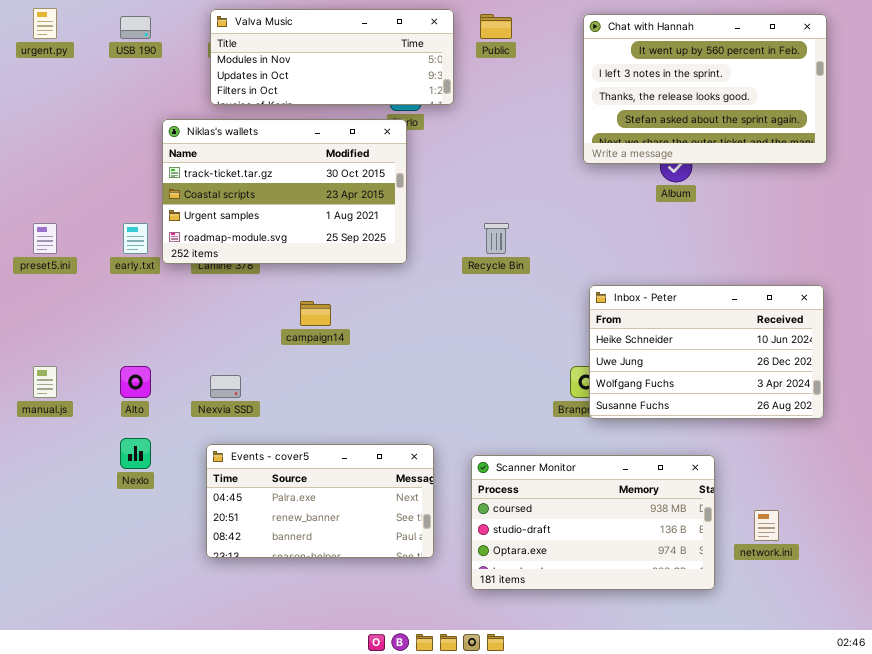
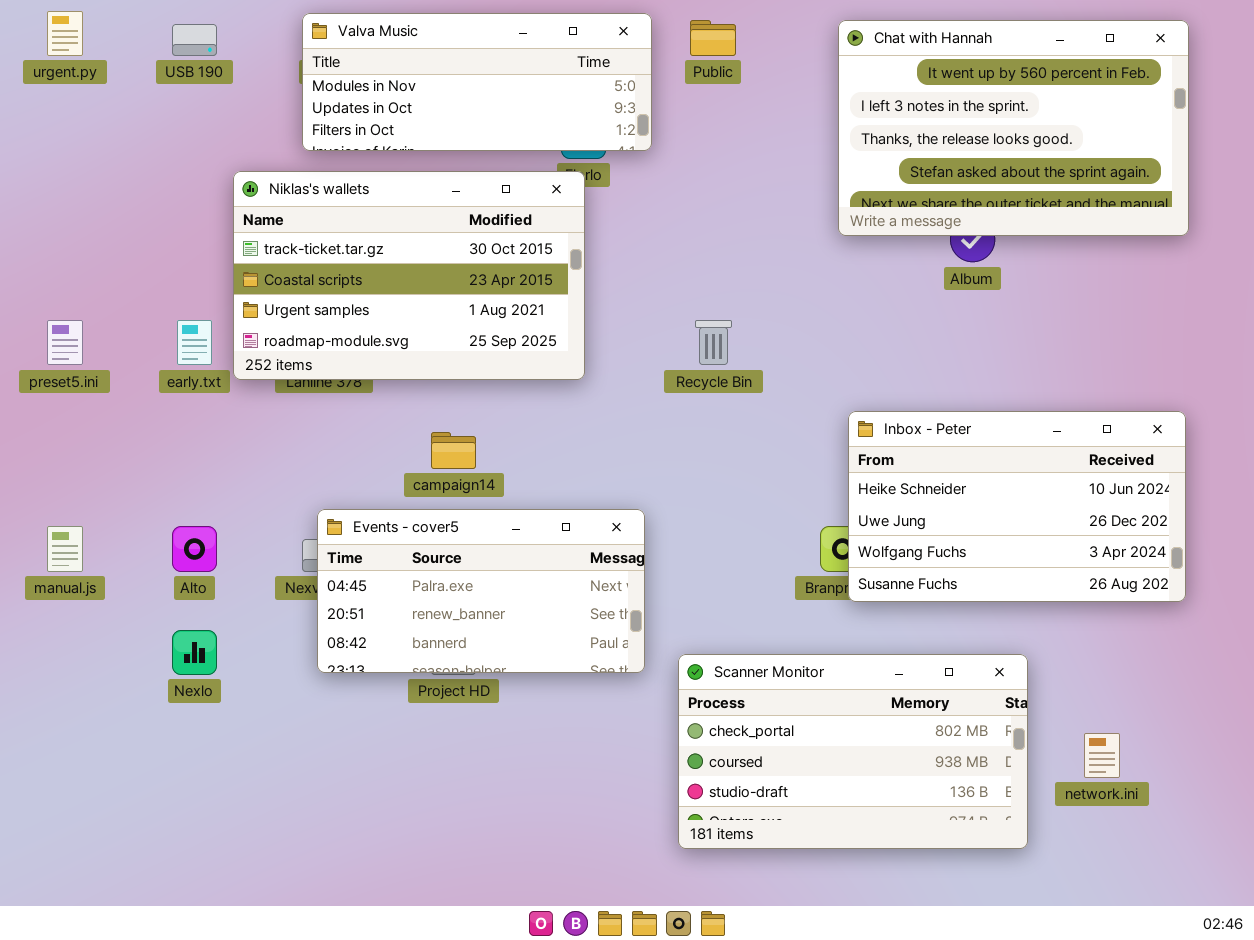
Events - cover5: [206,444,434,558] -> [317,509,645,673], moved
Scanner Monitor: [471,455,715,590] -> [678,654,1028,849], scrolled up 1 row

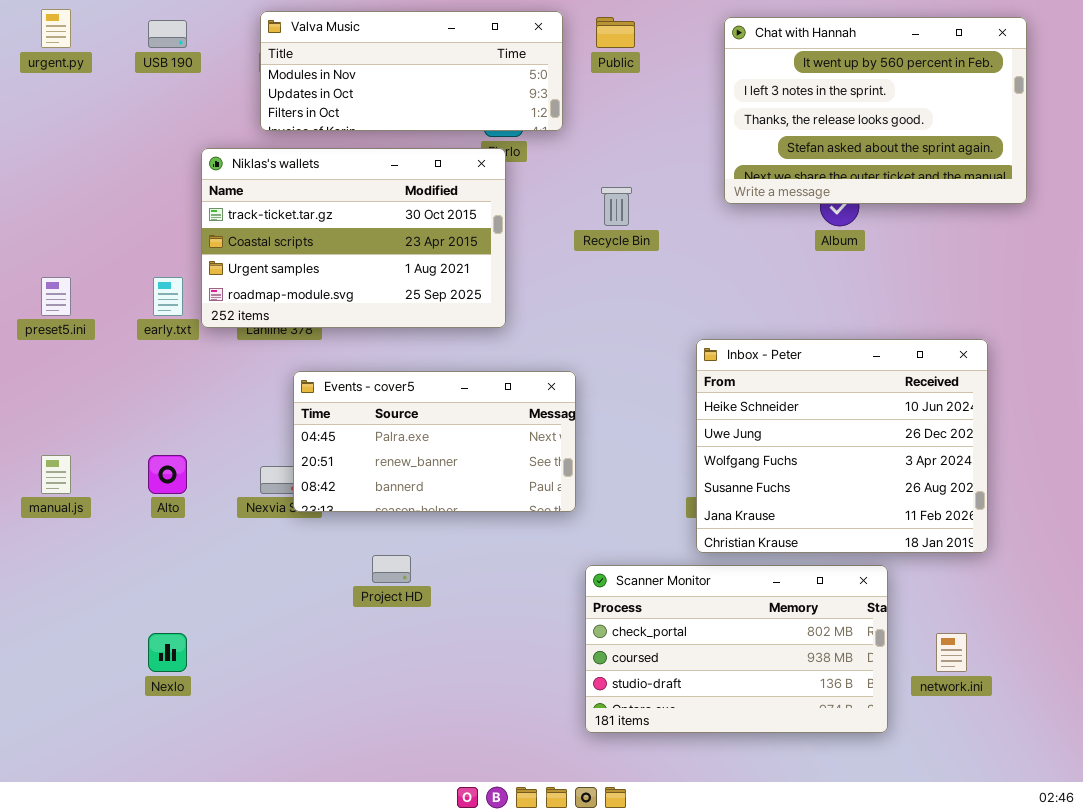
Recycle Bin: [695,320,732,365] -> [601,187,632,226], moved
Inbox - Peter: [848,411,1186,602] -> [696,339,988,553], moved, resized
Events - cover5: [317,509,645,673] -> [293,371,576,512], moved
Nexlo: [172,630,217,675] -> [148,633,187,672], moved

